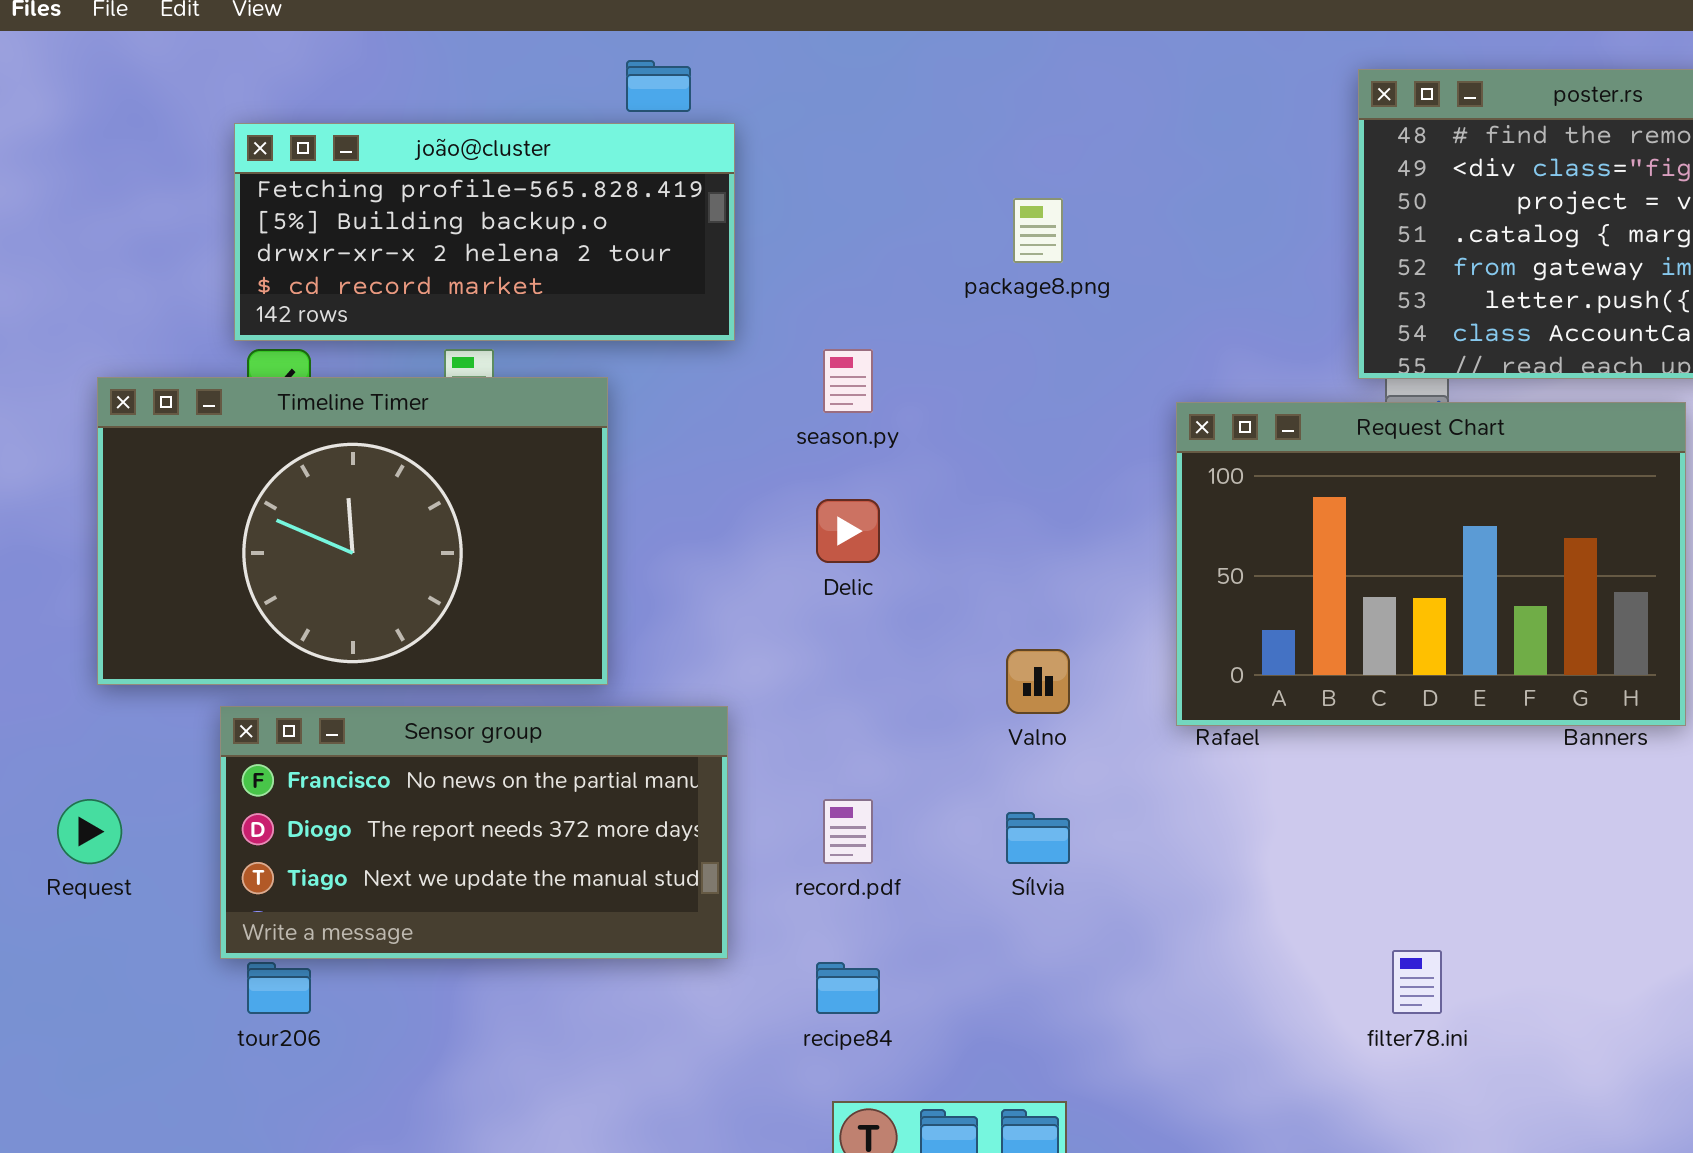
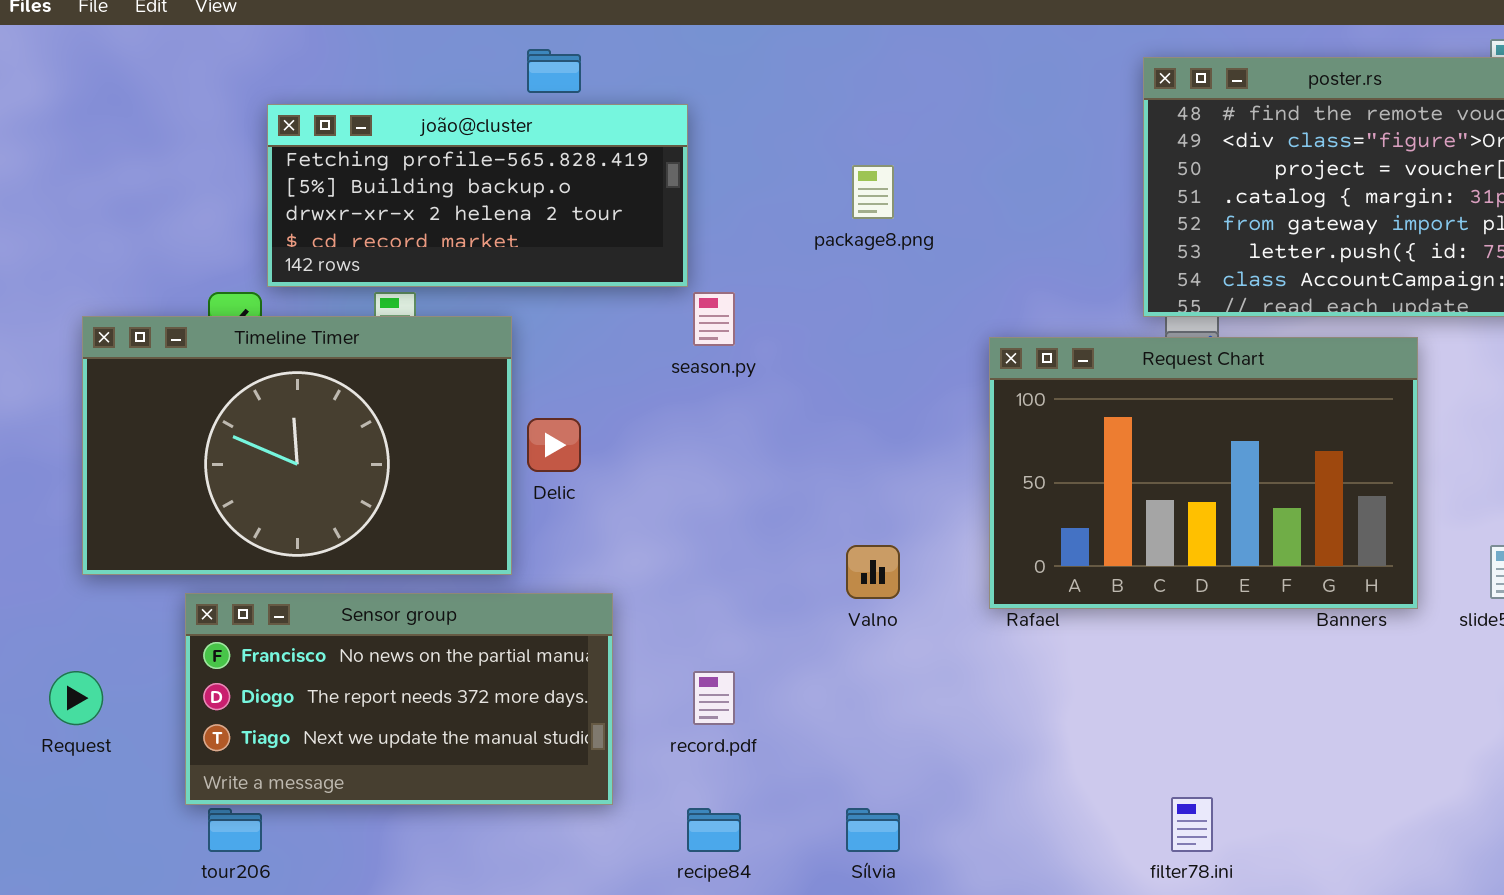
joão@cluster: [234,123,735,341] -> [267,104,688,287], moved
Delic: [816,499,880,563] -> [527,418,581,472], moved
Sílvia: [1006,812,1070,864] -> [846,808,900,852], moved

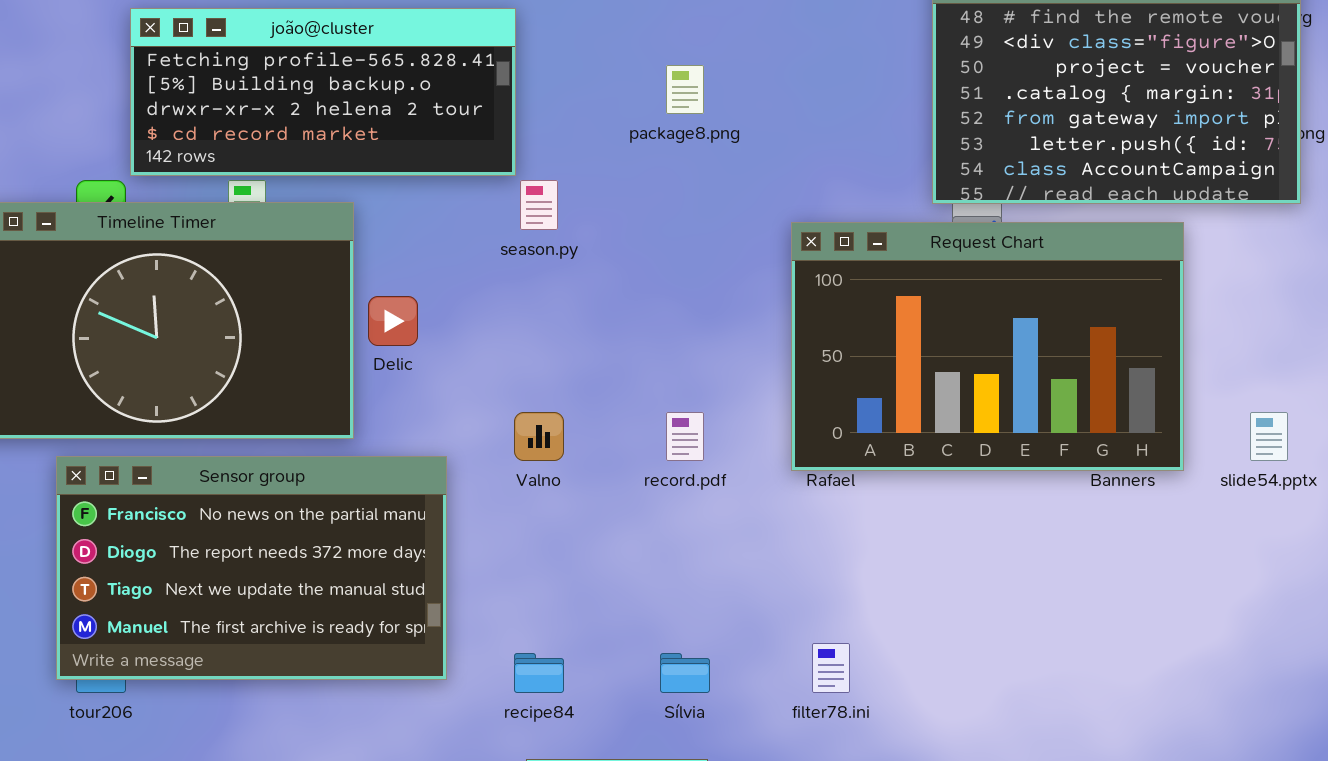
Valno: [846,545,900,599] -> [514,412,564,461], moved
Sensor group: [185,593,613,805] -> [56,456,447,680], resized
record.pdf: [693,671,735,725] -> [666,412,704,461], moved
filter78.ini: [1171,797,1213,852] -> [812,643,850,693], moved

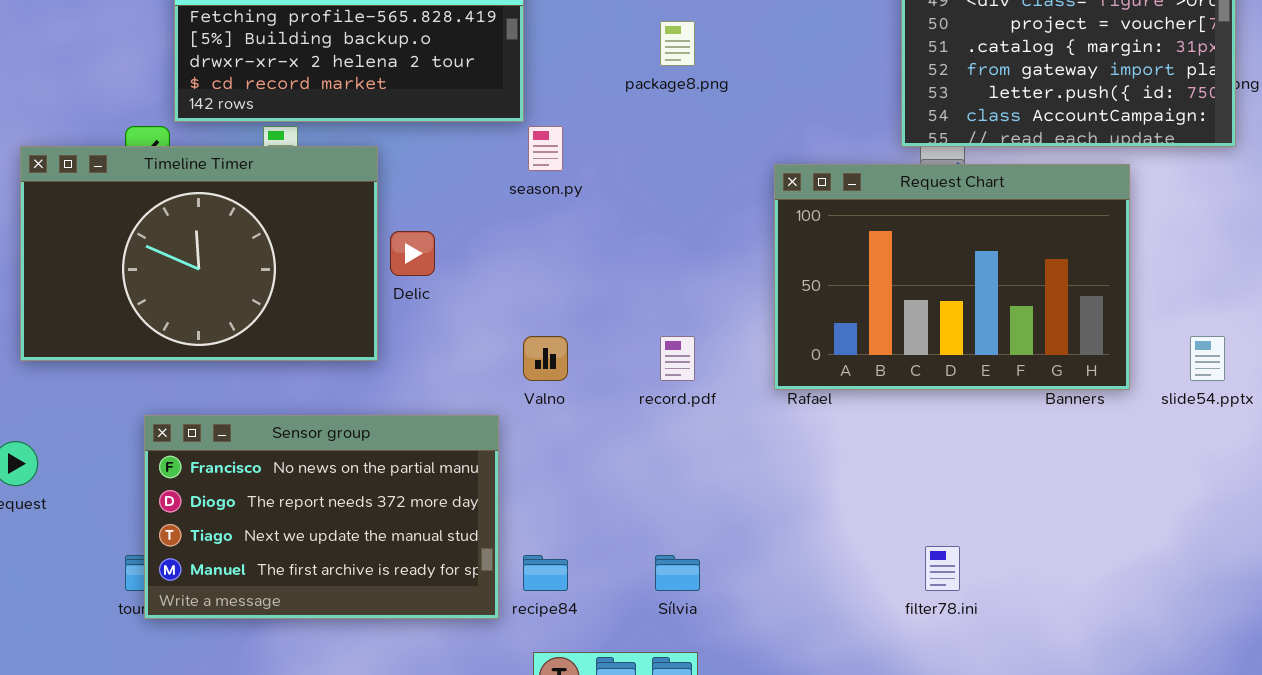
Sensor group: [56,456,447,680] -> [144,415,499,619], moved
filter78.ini: [812,643,850,693] -> [925,546,960,591], moved

